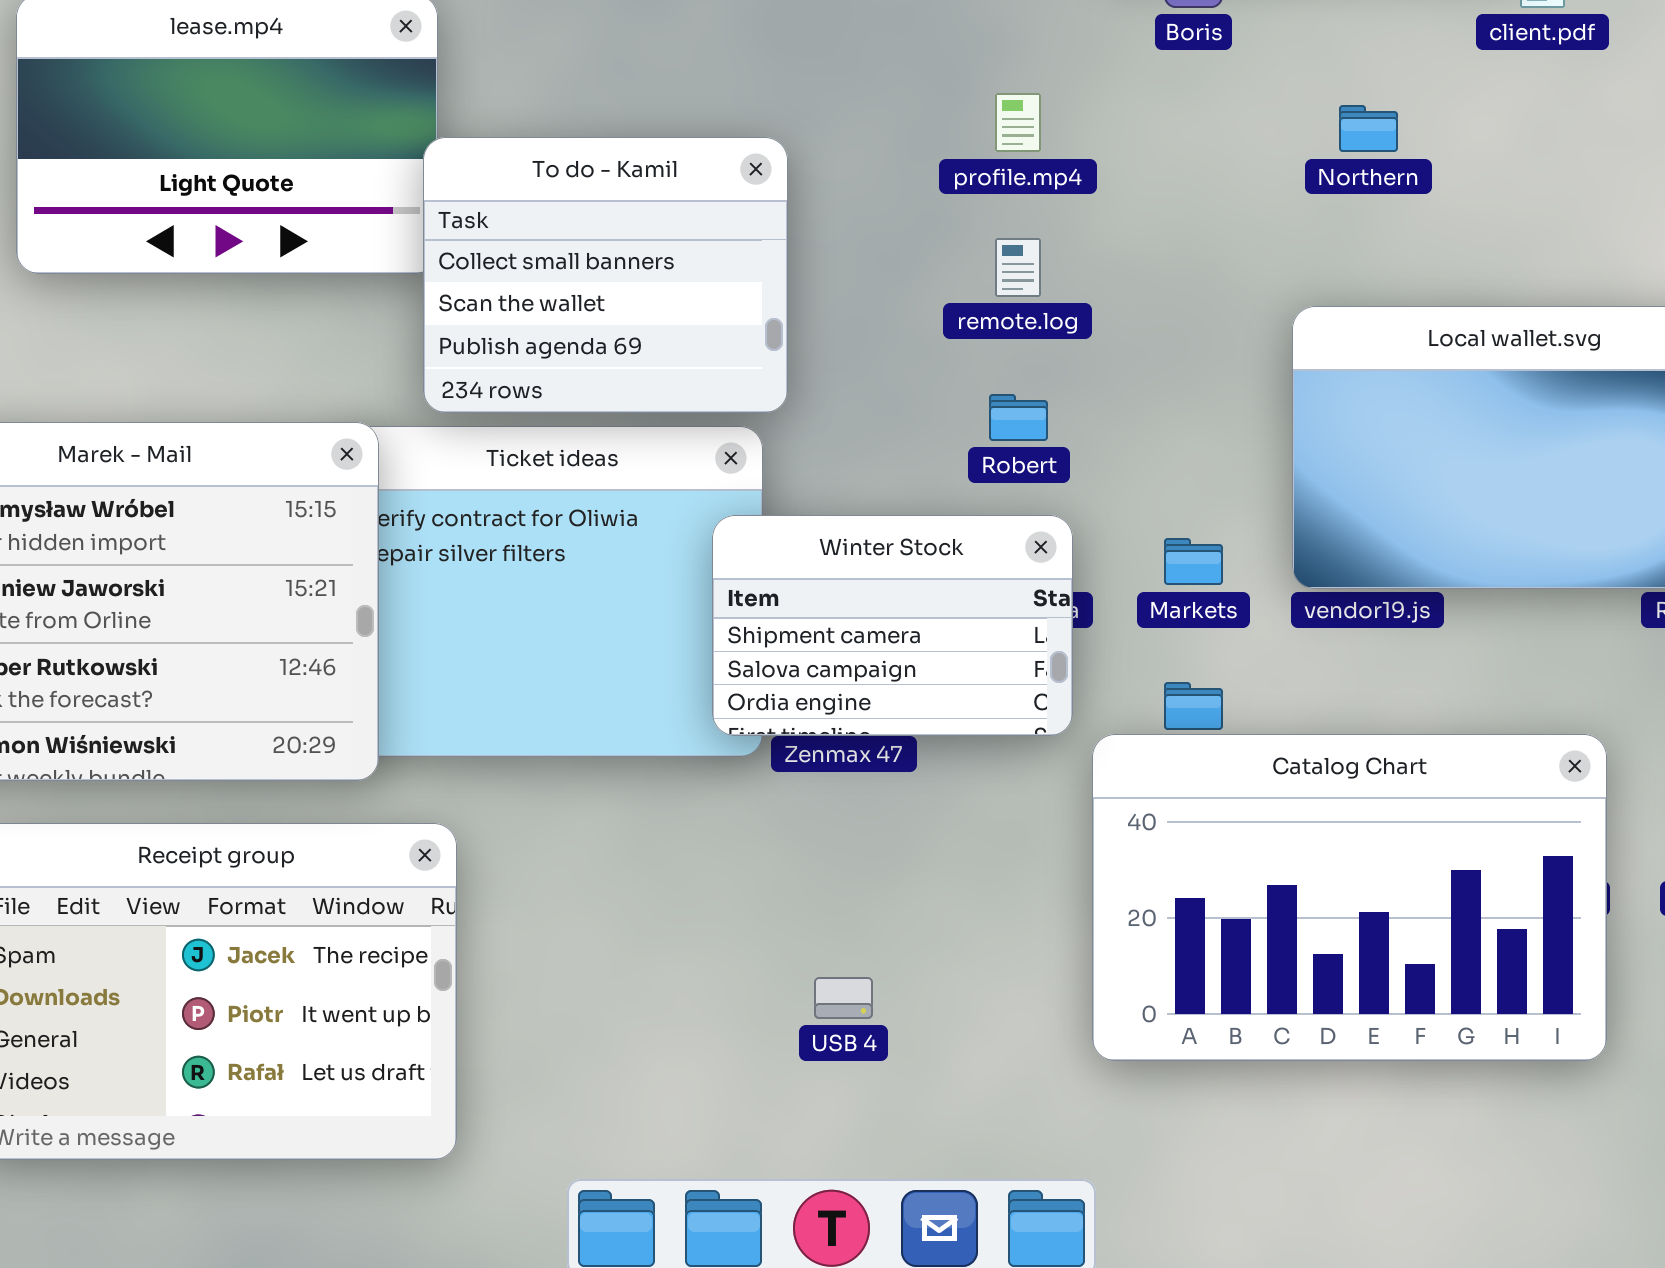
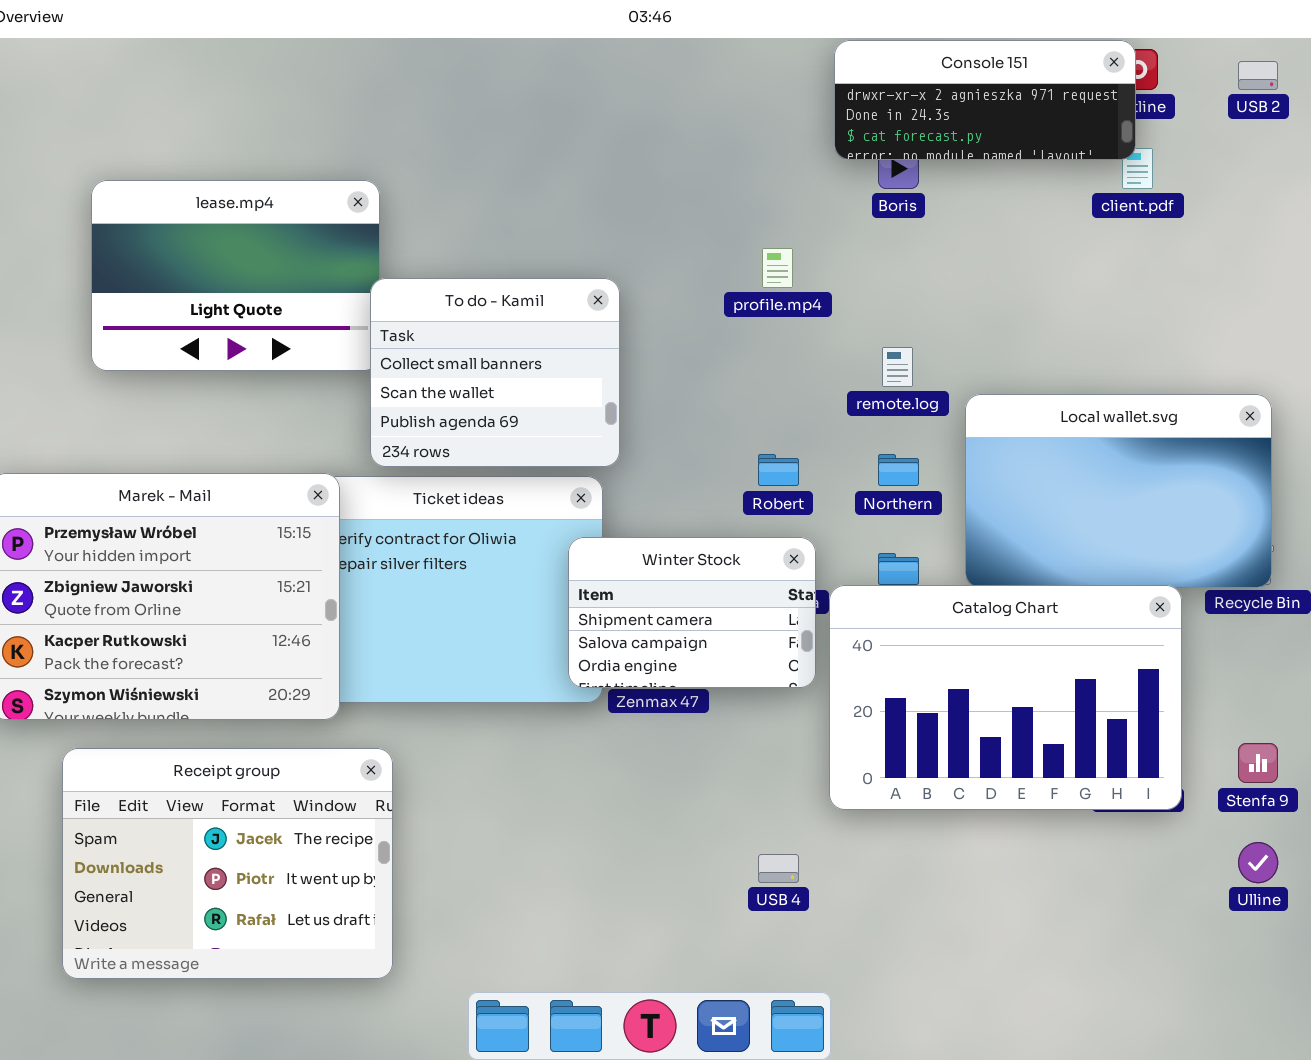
Northern: [1339,105,1398,152] -> [878,454,919,486], moved
remote.log: [995,238,1041,297] -> [882,347,913,387], moved
Catalog Chart: [1092,734,1607,1061] -> [829,585,1182,810], moved
USB 4: [814,977,873,1019] -> [758,854,799,883], moved

